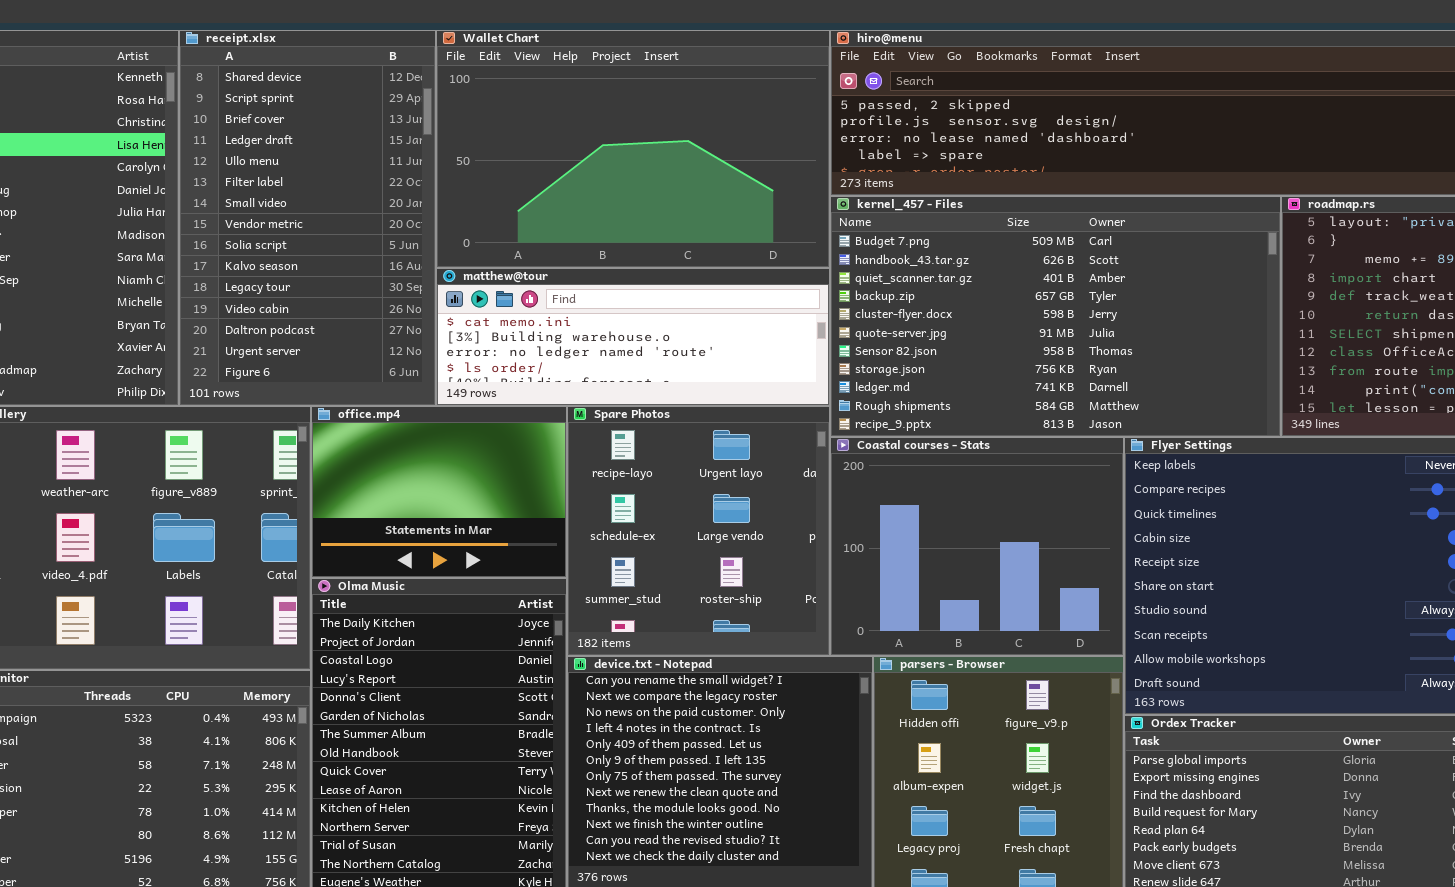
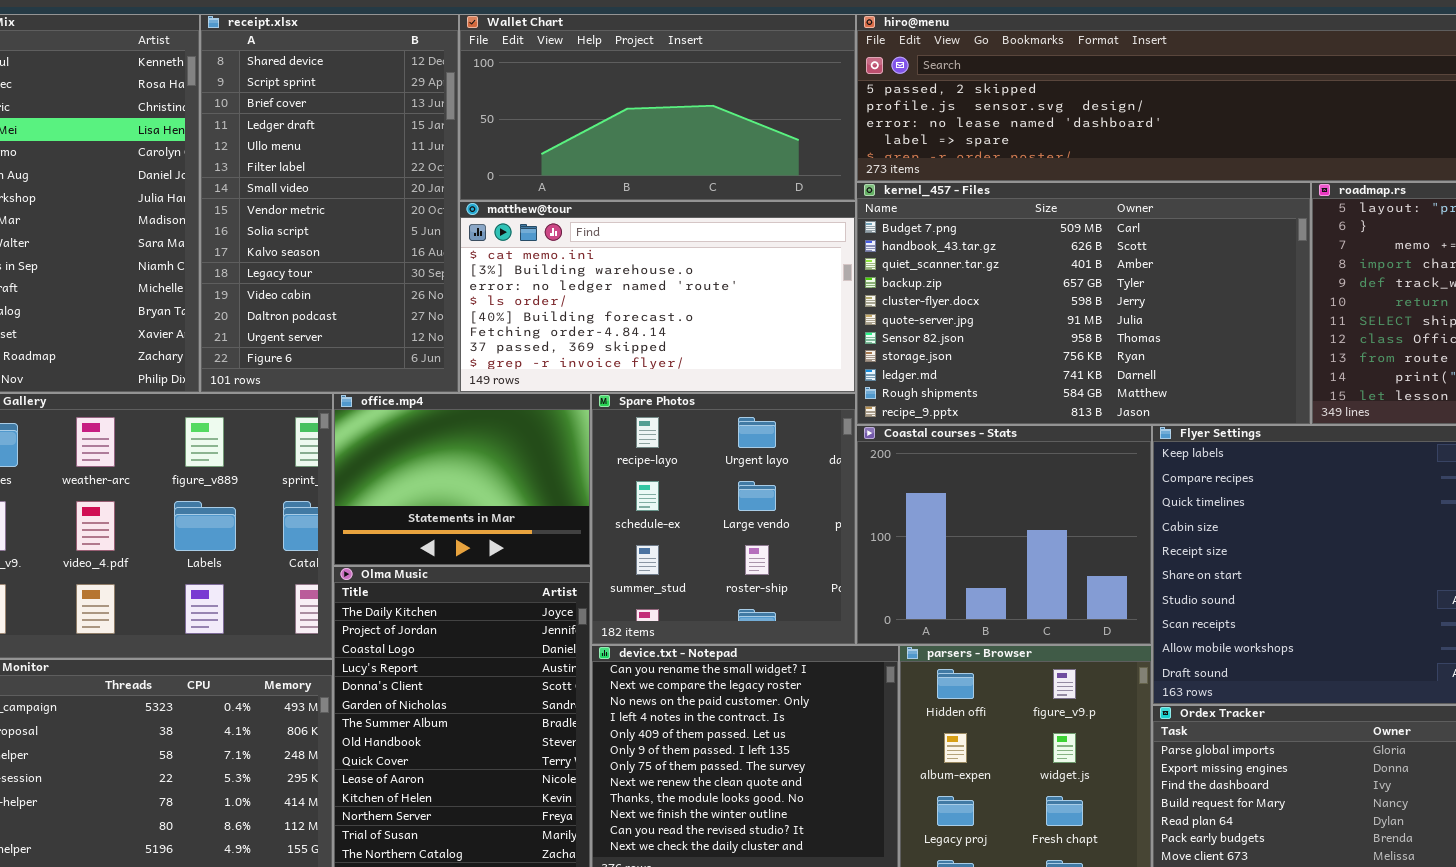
Wallet Chart: [436,30,830,268] -> [459,14,856,201], resized
matthew@tour: [436,268,830,406] -> [459,201,856,393], resized

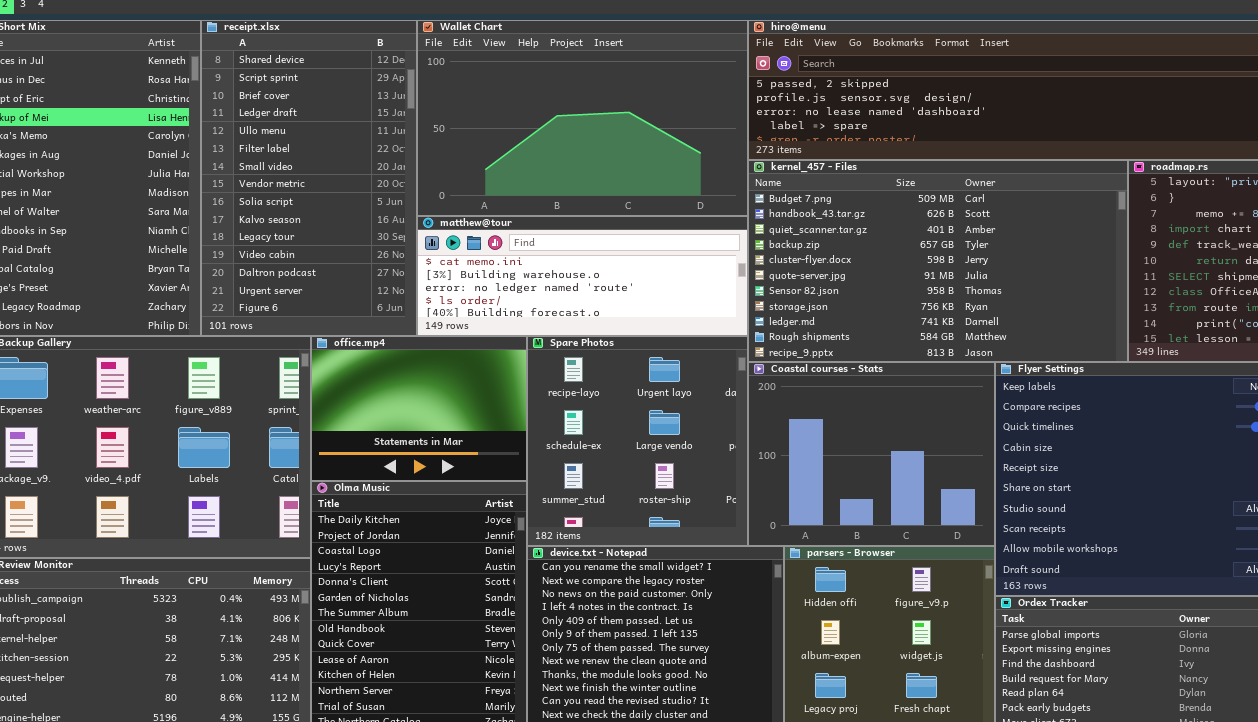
Wallet Chart: [459,14,856,201] -> [417,20,748,216], resized
matthew@tour: [459,201,856,393] -> [417,216,748,336], resized

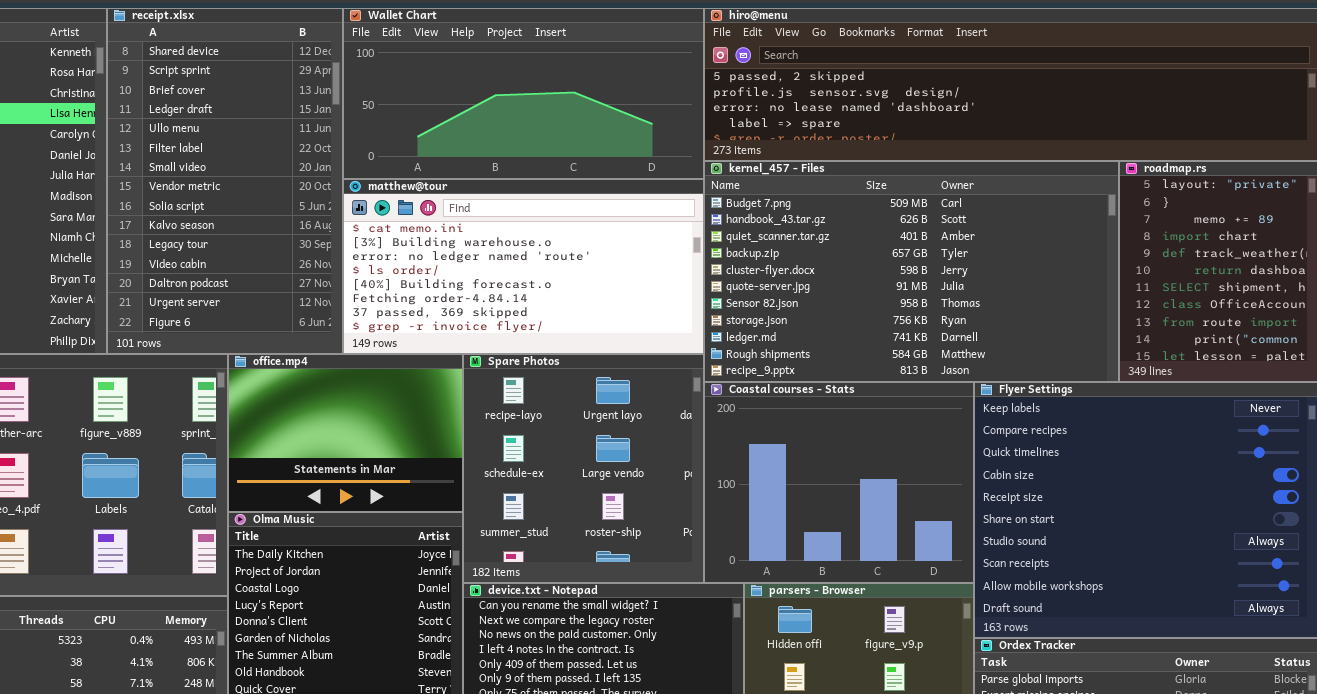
Wallet Chart: [417,20,748,216] -> [343,8,704,179], resized
matthew@tour: [417,216,748,336] -> [343,179,704,354], resized

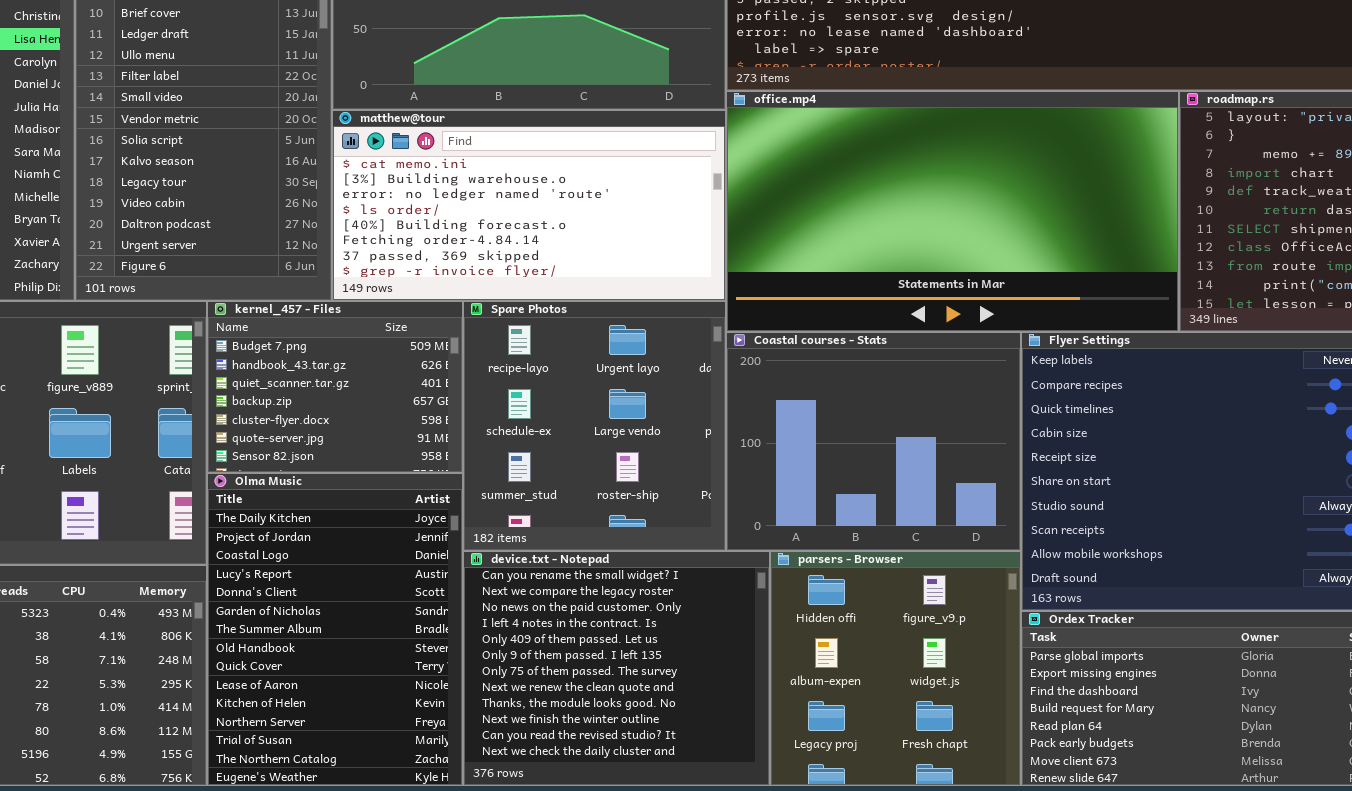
kernel_457 - Files: [704,161,1119,382] -> [207,301,463,473], moved, resized
office.mp4: [228,354,463,512] -> [726,91,1179,332], moved, resized

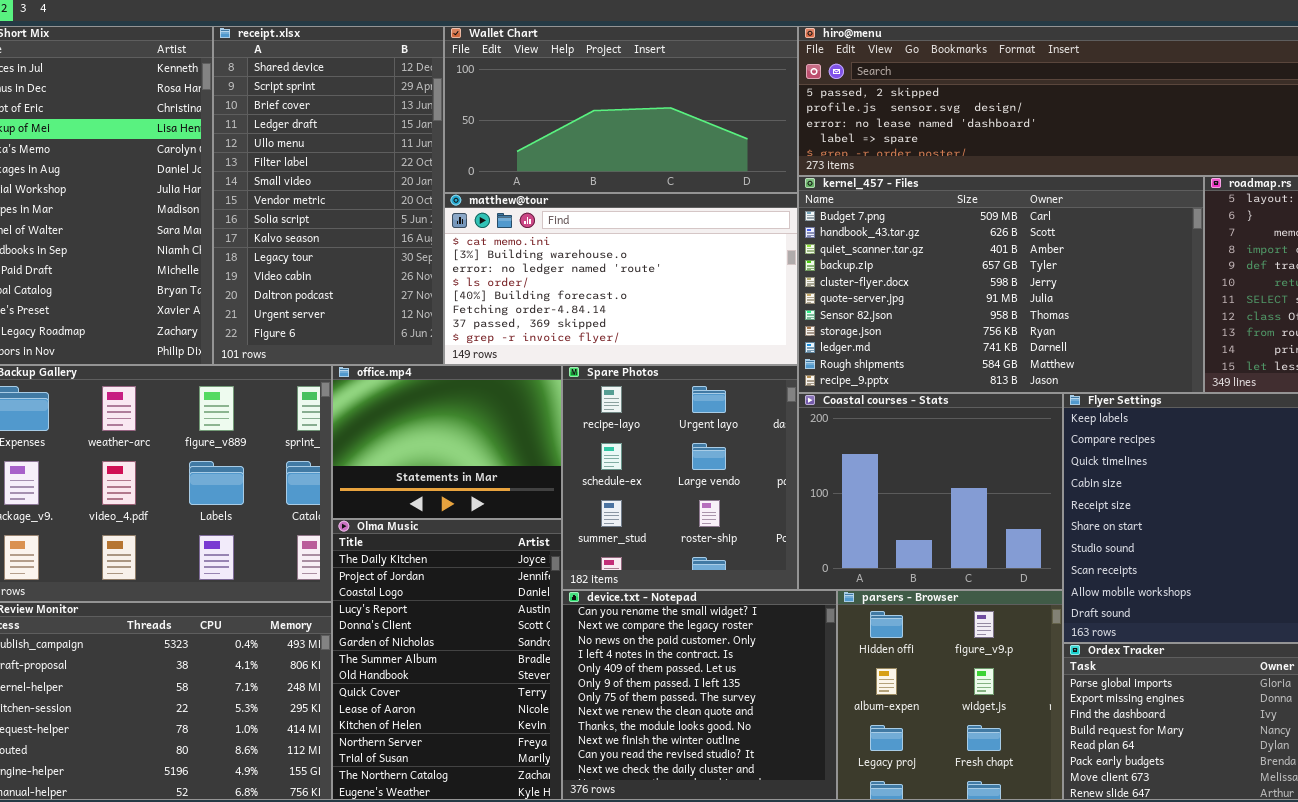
office.mp4: [726,91,1179,332] -> [332,365,562,519], moved, resized
kernel_457 - Files: [207,301,463,473] -> [798,176,1204,393], moved, resized

